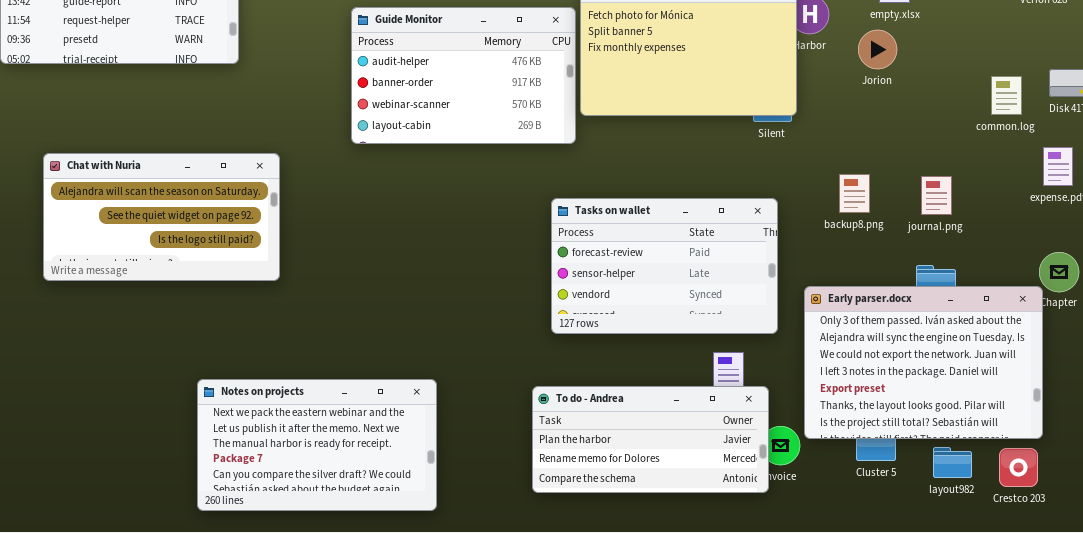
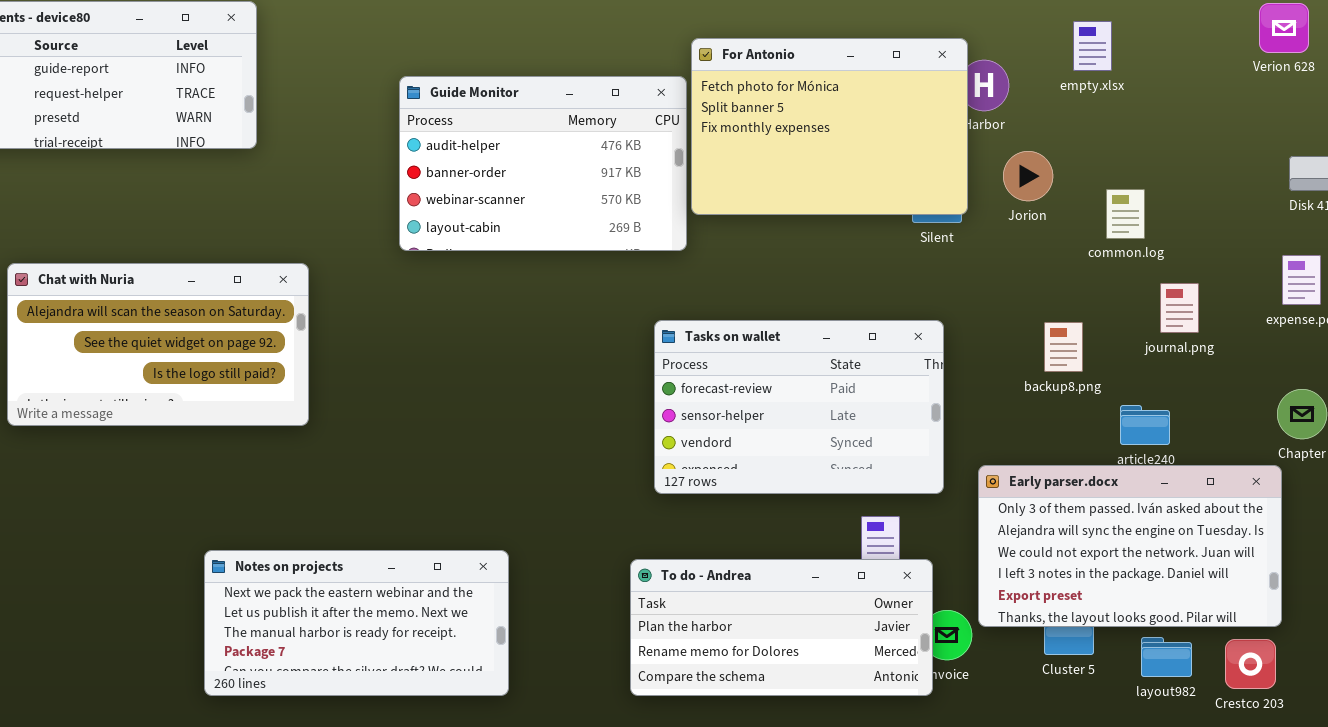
Jorion: [858,30,897,69] -> [1003,151,1053,201], moved
common.log: [991,76,1022,115] -> [1106,189,1145,239], moved
backup8.png: [839,174,870,213] -> [1044,322,1083,372], moved
journal.png: [921,176,952,215] -> [1160,283,1199,333], moved
Early parser.docx: [804,286,1043,439] -> [978,465,1282,627], resized
Notes on projects: [197,379,437,511] -> [204,550,509,696], resized

